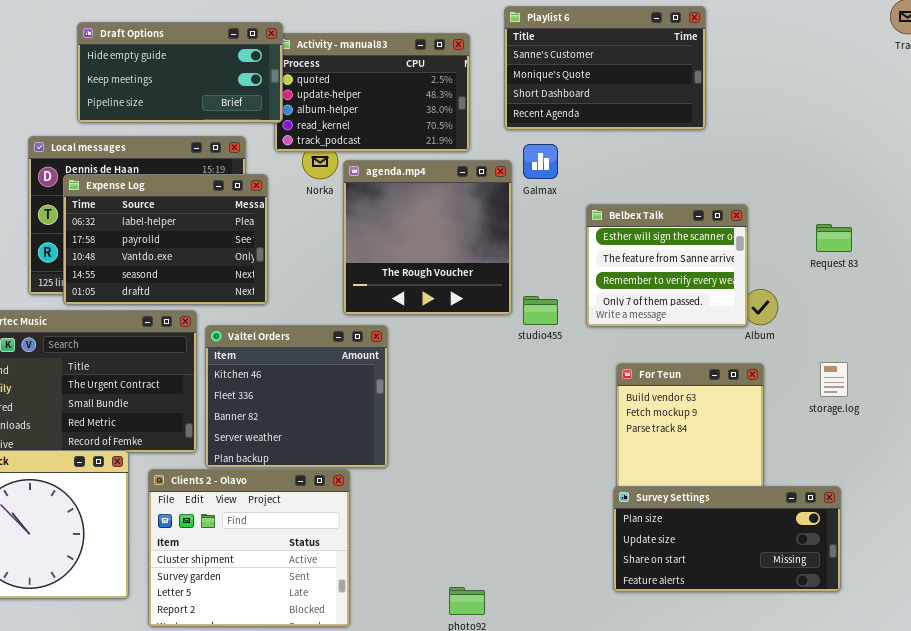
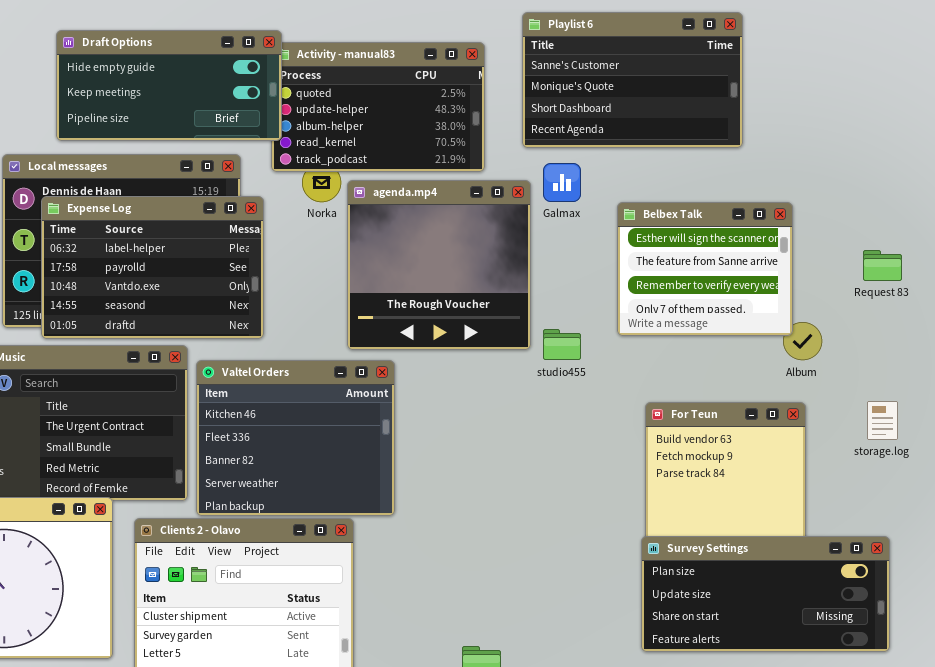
Belbex Talk: [586,204,748,327] -> [617,202,793,336], moved

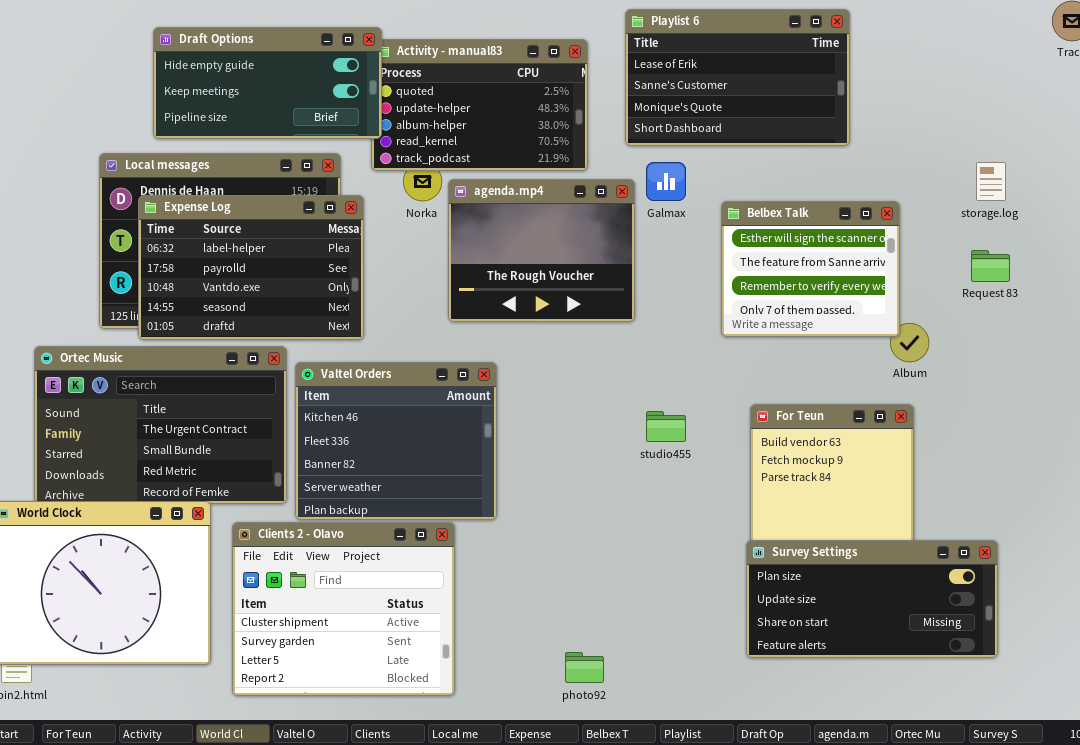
Playlist 6: [522,12,743,148] -> [625,9,850,146], scrolled up 1 row
agenda.mp4: [347,180,531,350] -> [448,179,635,322], resized
studio455: [543,329,581,360] -> [646,411,686,442], moved
storage.log: [867,401,898,440] -> [976,162,1006,201], moved

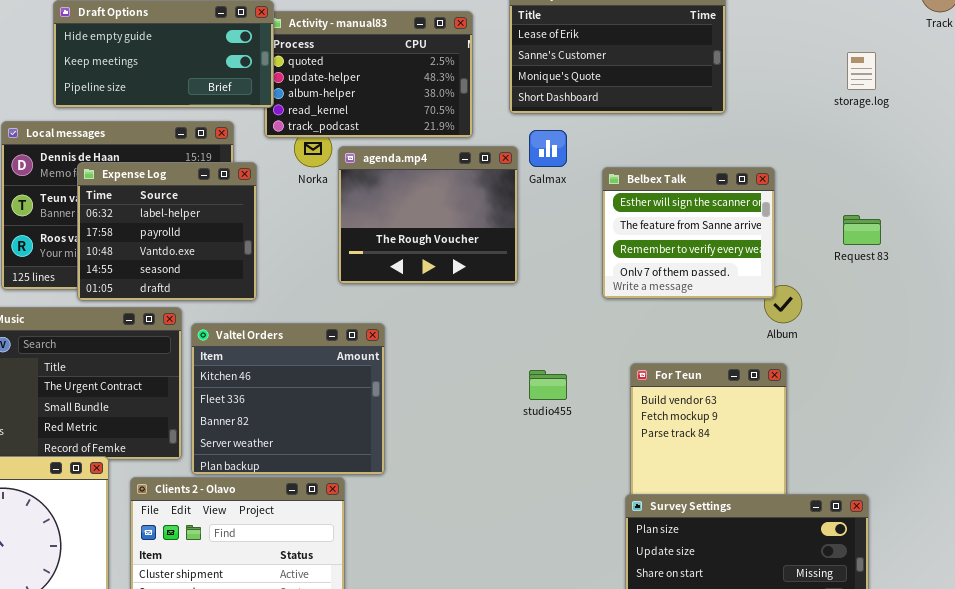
storage.log: [976,162,1006,201] -> [847,52,876,90], moved
Expense Log: [138,195,364,340] -> [77,162,257,301], resized

